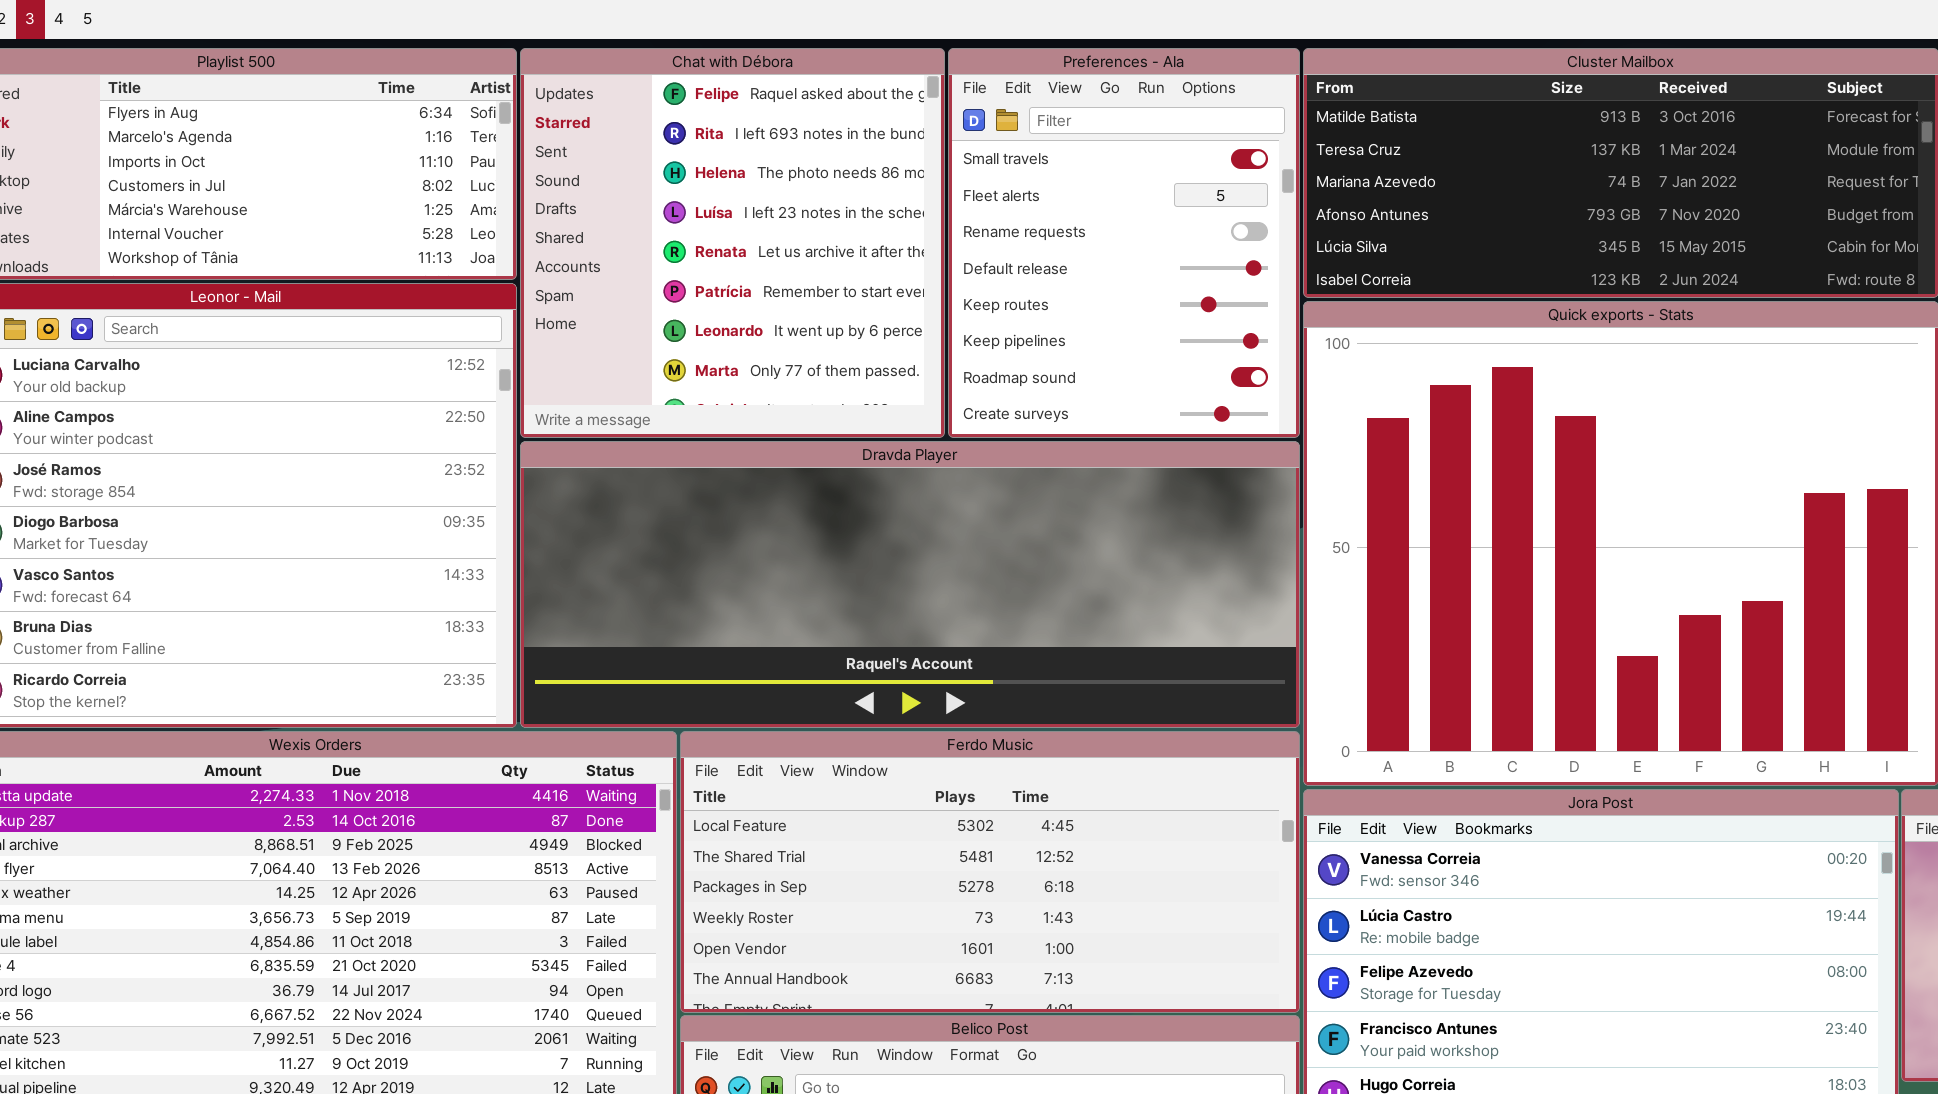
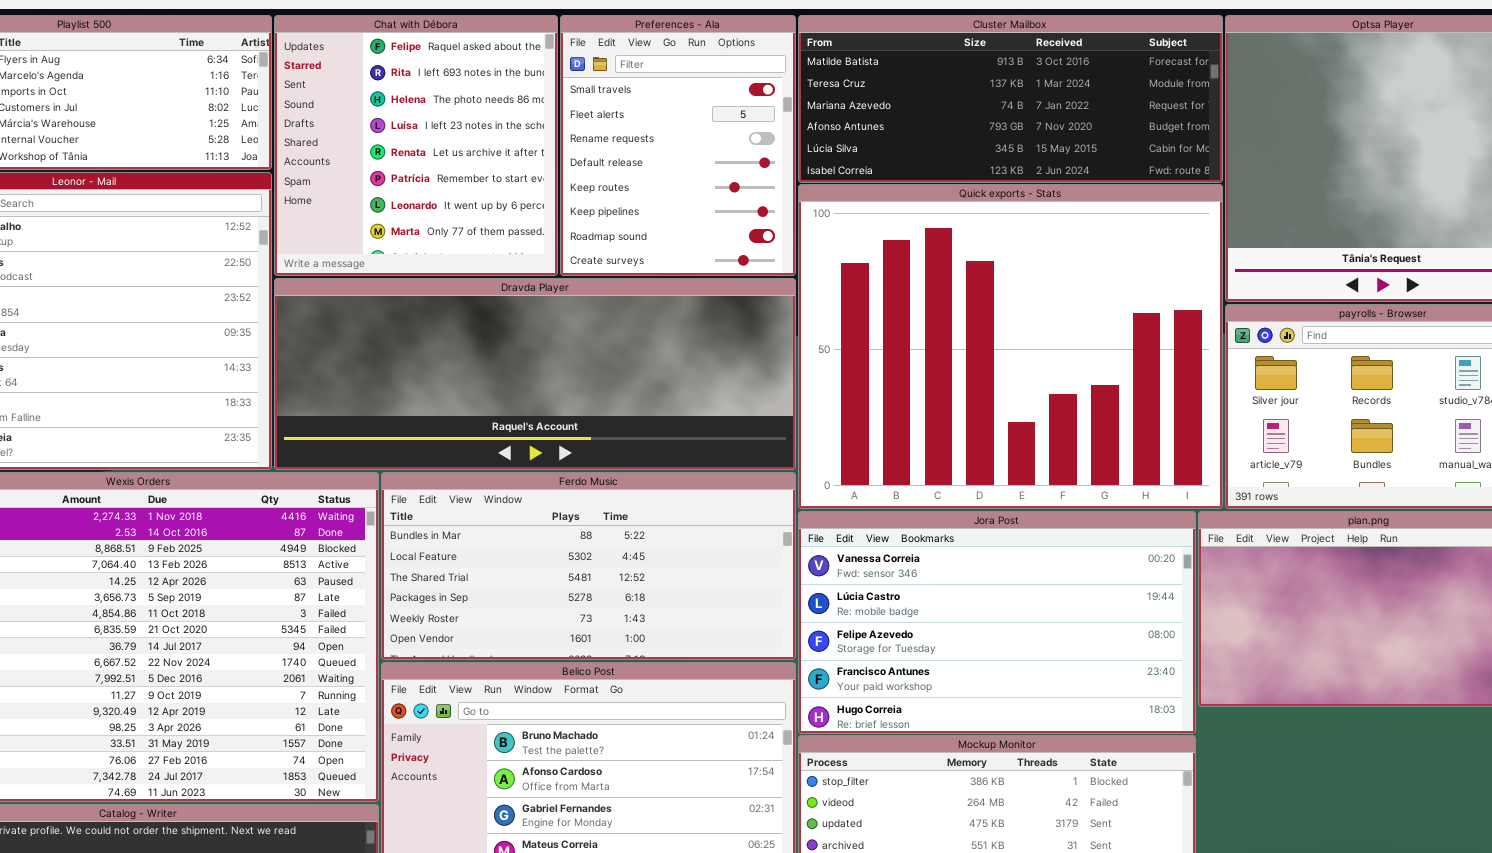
Ferdo Music: [680,731,1300,1013] -> [381,472,796,660], scrolled up 1 row

